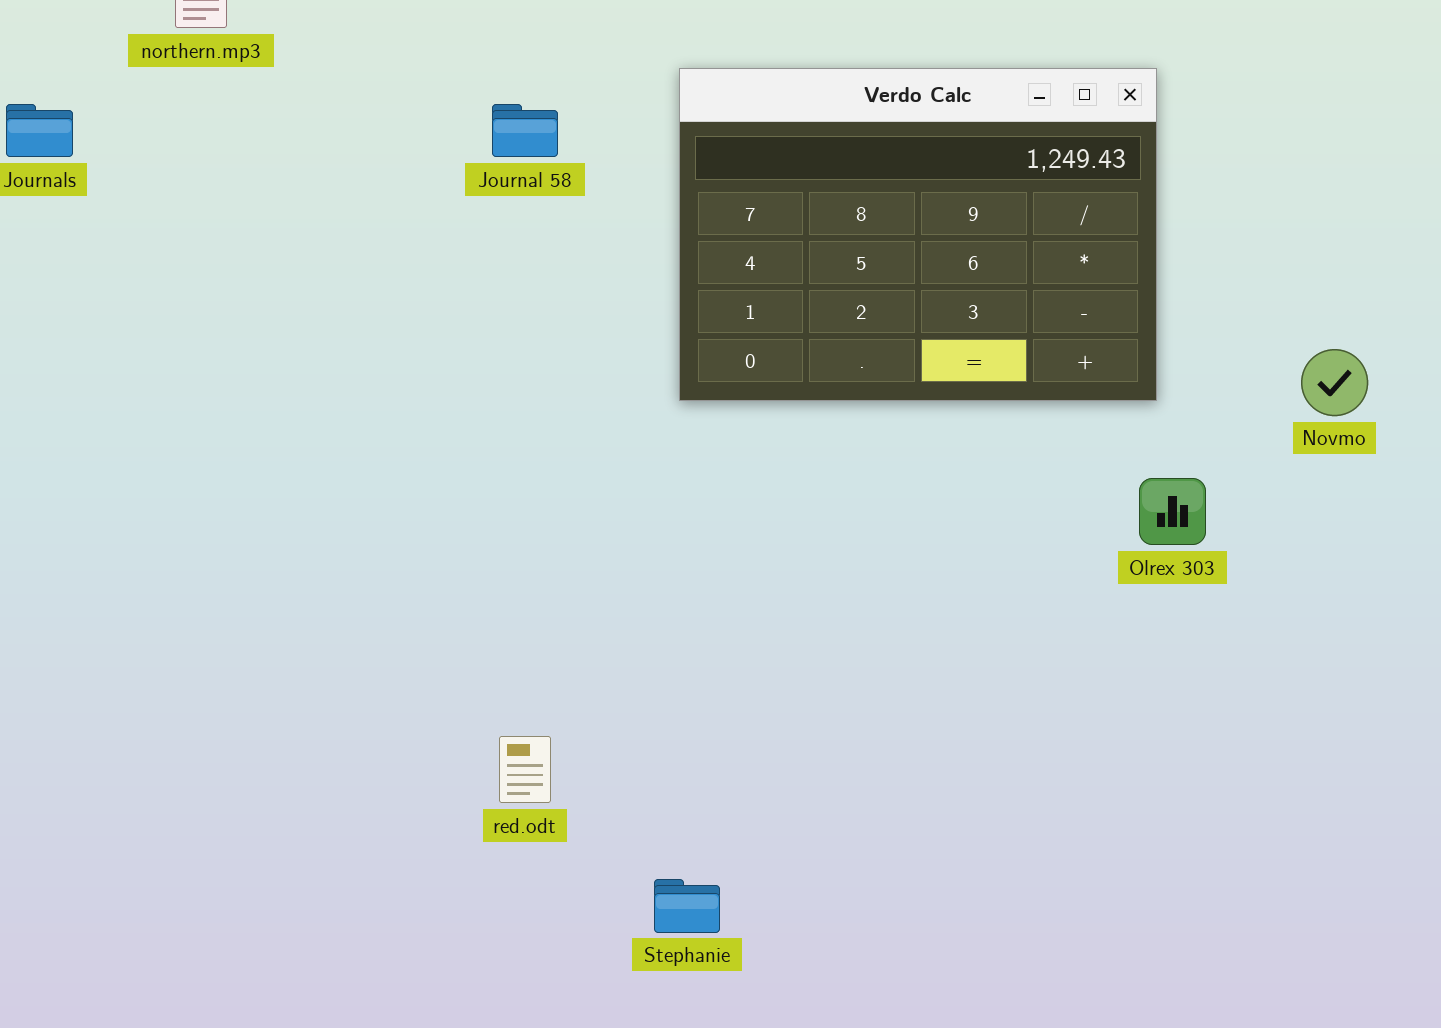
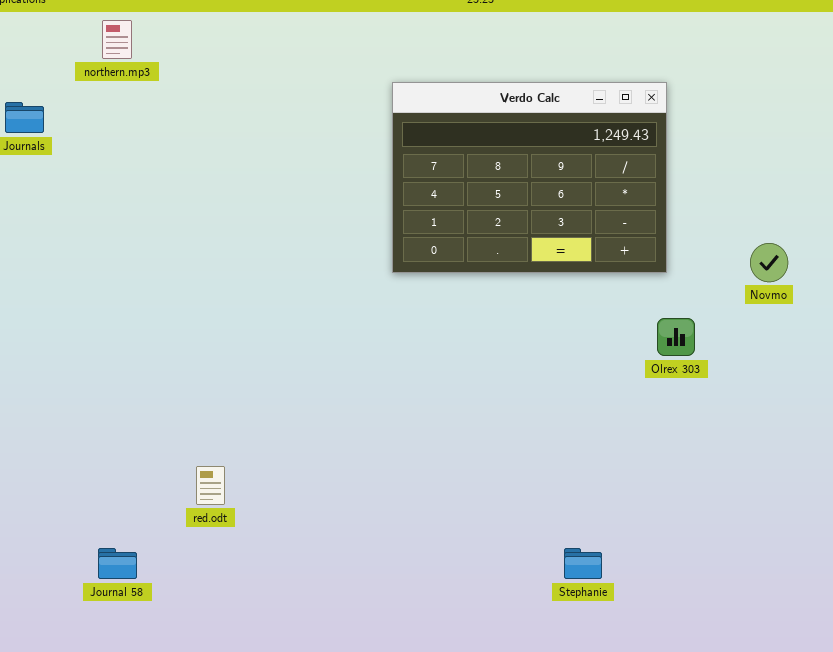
Journal 58: [492,104,558,157] -> [98,548,137,579], moved
red.odt: [499,736,551,803] -> [196,466,225,505], moved
Stephanie: [654,879,720,933] -> [564,548,602,579], moved

